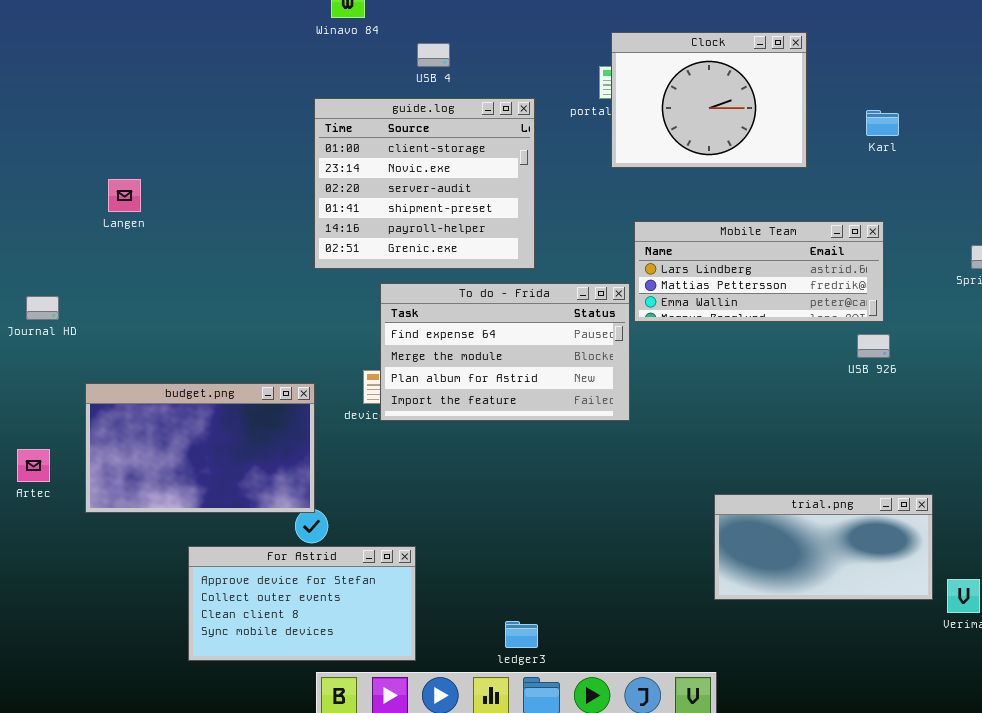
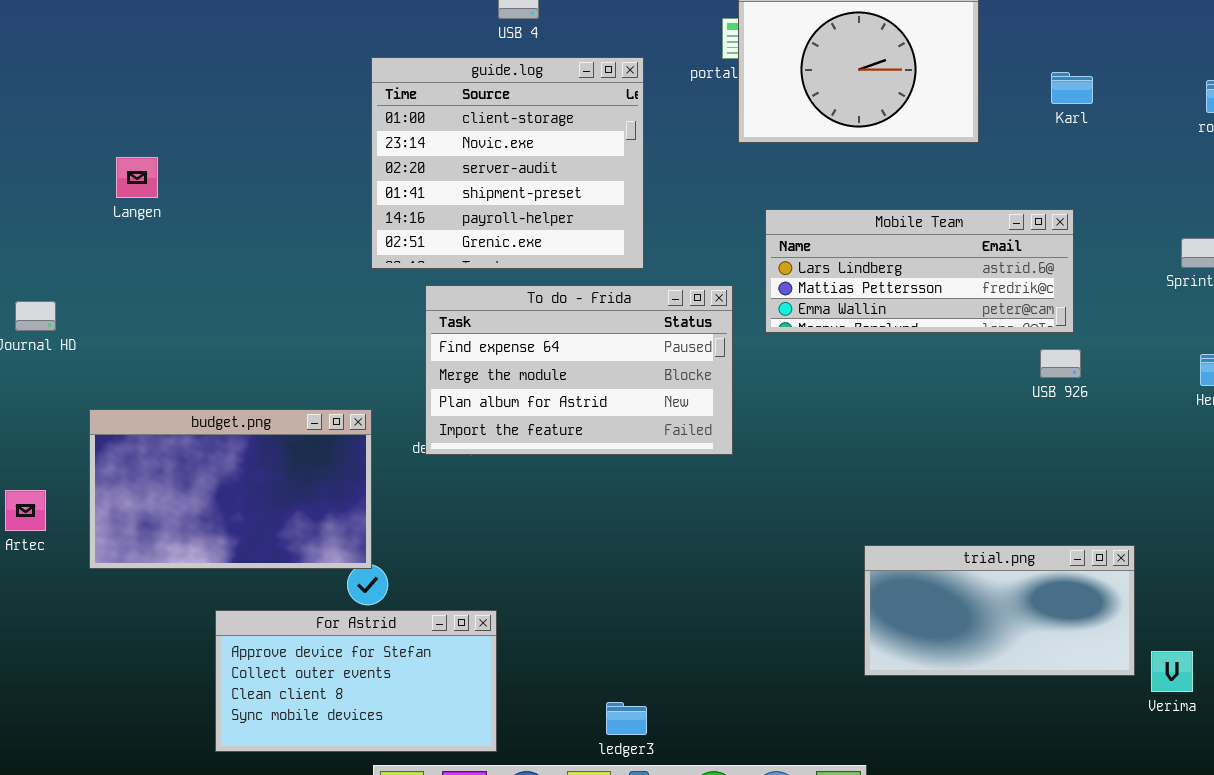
To do - Frida: [380,283,630,421] -> [425,285,733,455], moved

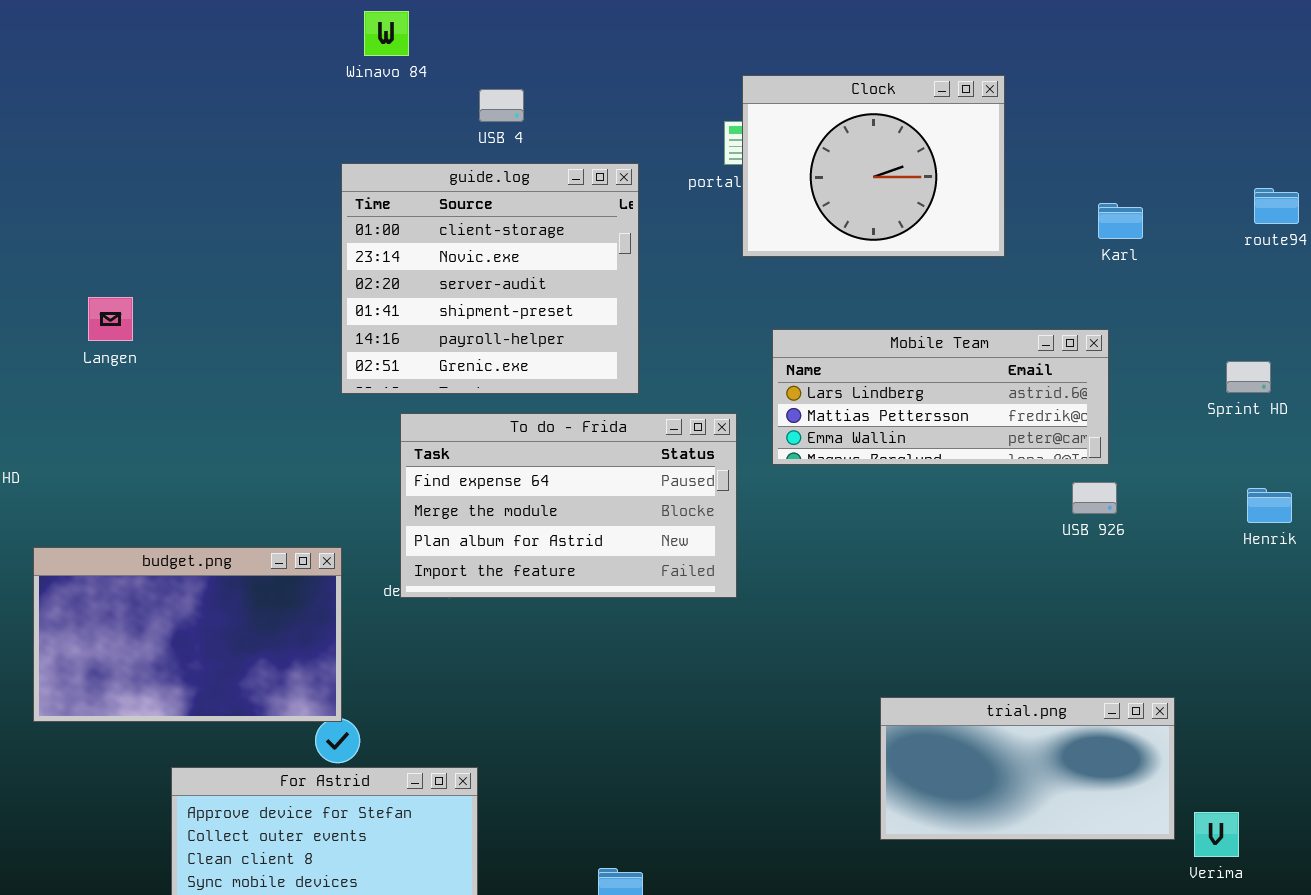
Karl: [1051,72,1093,104] -> [1098,203,1143,239], moved
Langen: [116,157,158,198] -> [88,297,133,341], moved

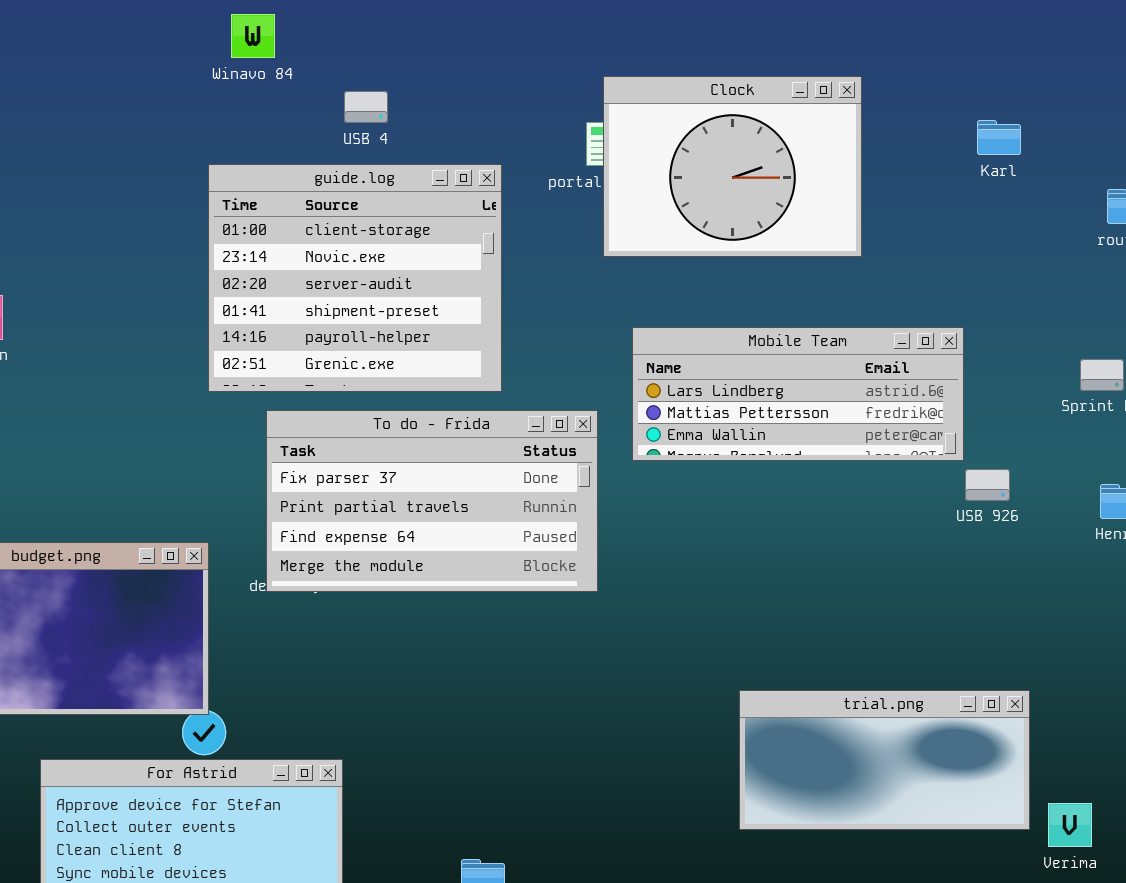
Karl: [1098,203,1143,239] -> [977,120,1021,155], moved
To do - Frida: [400,413,737,598] -> [266,410,598,592], scrolled up 2 rows
USB 926: [1072,482,1117,514] -> [965,469,1010,501], moved

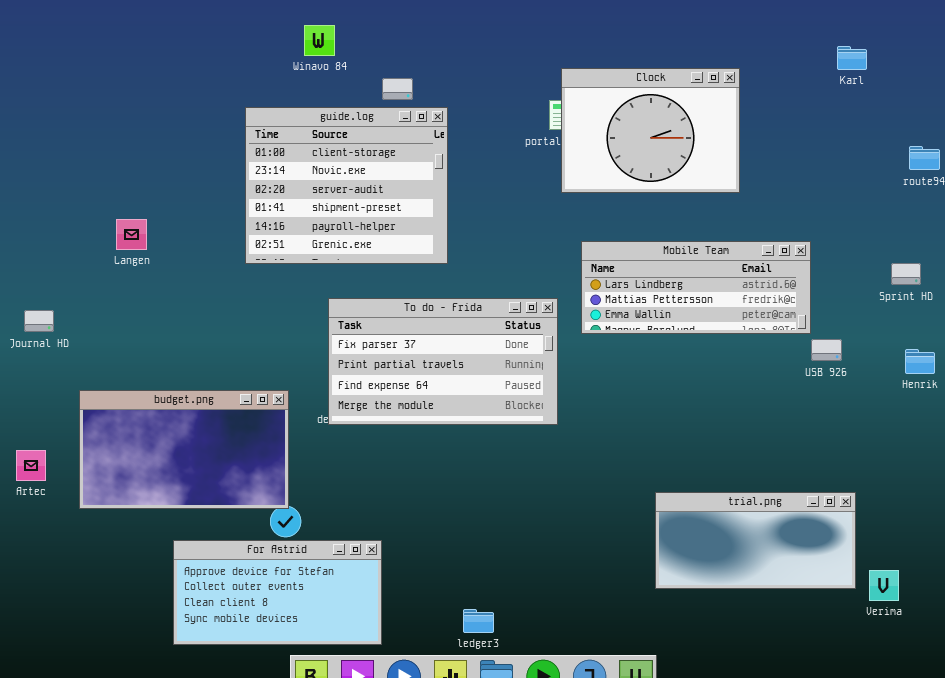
Karl: [977,120,1021,155] -> [837,46,867,70], moved
guide.log: [208,164,502,392] -> [245,107,448,264], moved

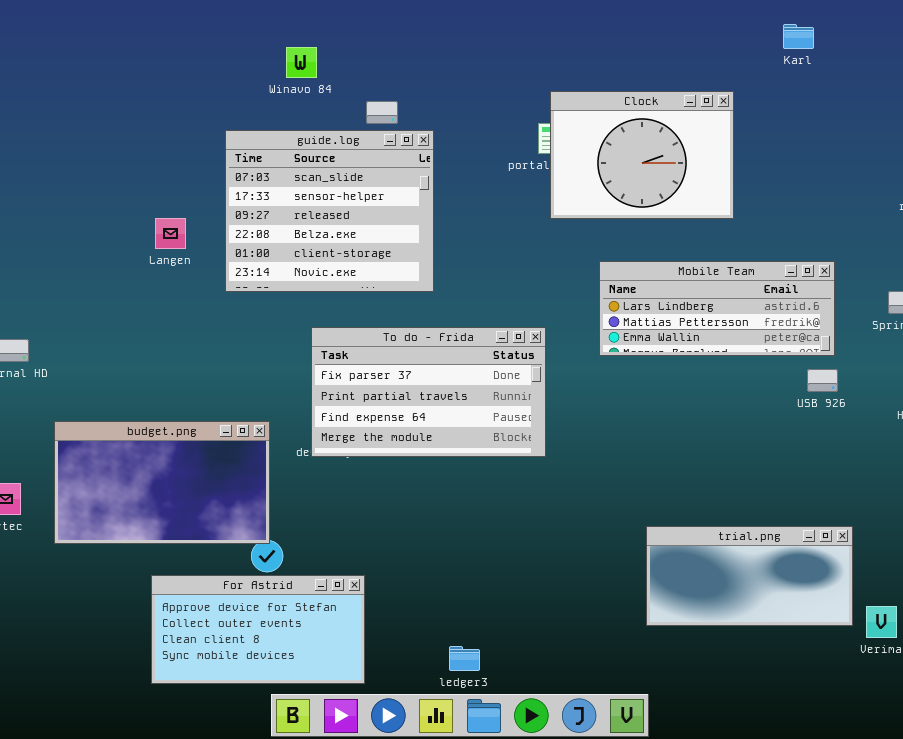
Karl: [837,46,867,70] -> [783,24,814,49], moved
guide.log: [245,107,448,264] -> [225,130,434,292], scrolled up 4 rows
Langen: [116,219,147,250] -> [155,218,186,249], moved
Mobile Team: [581,241,811,334] -> [599,261,835,356], moved

